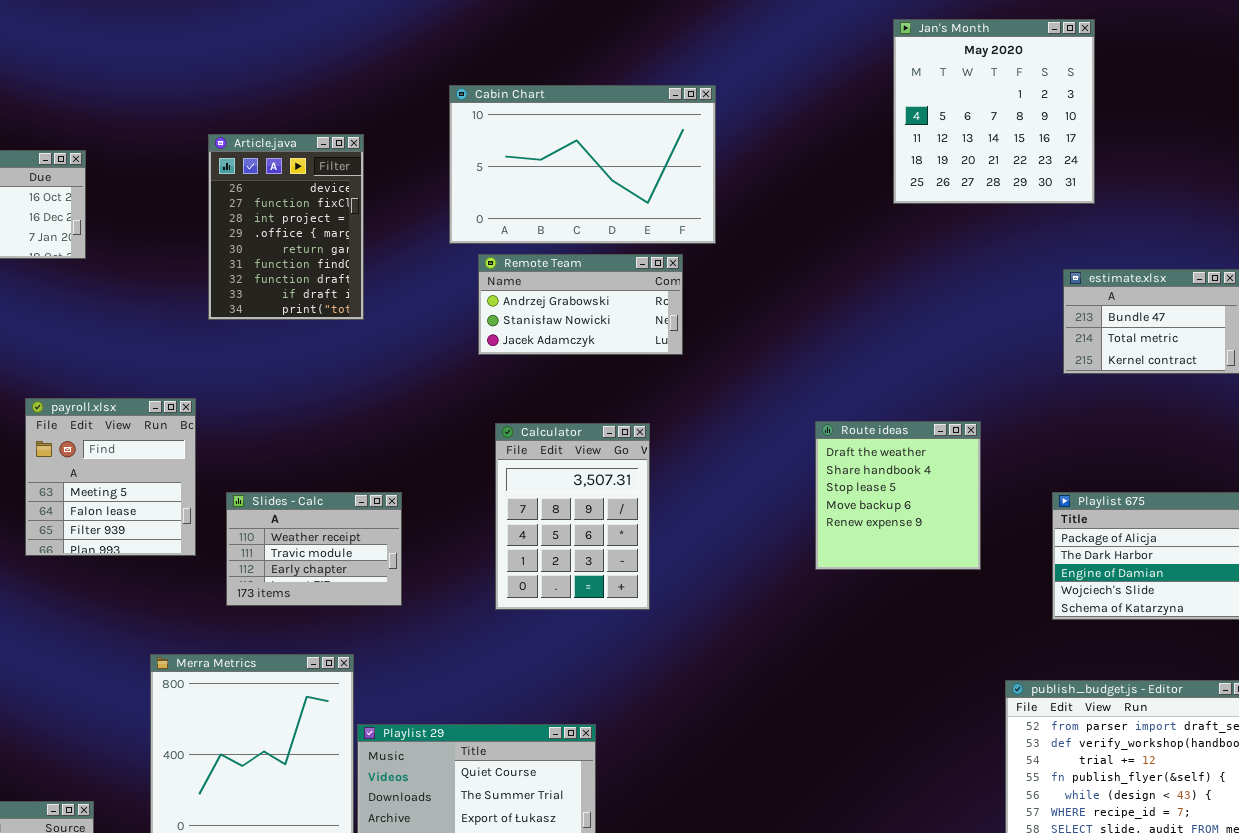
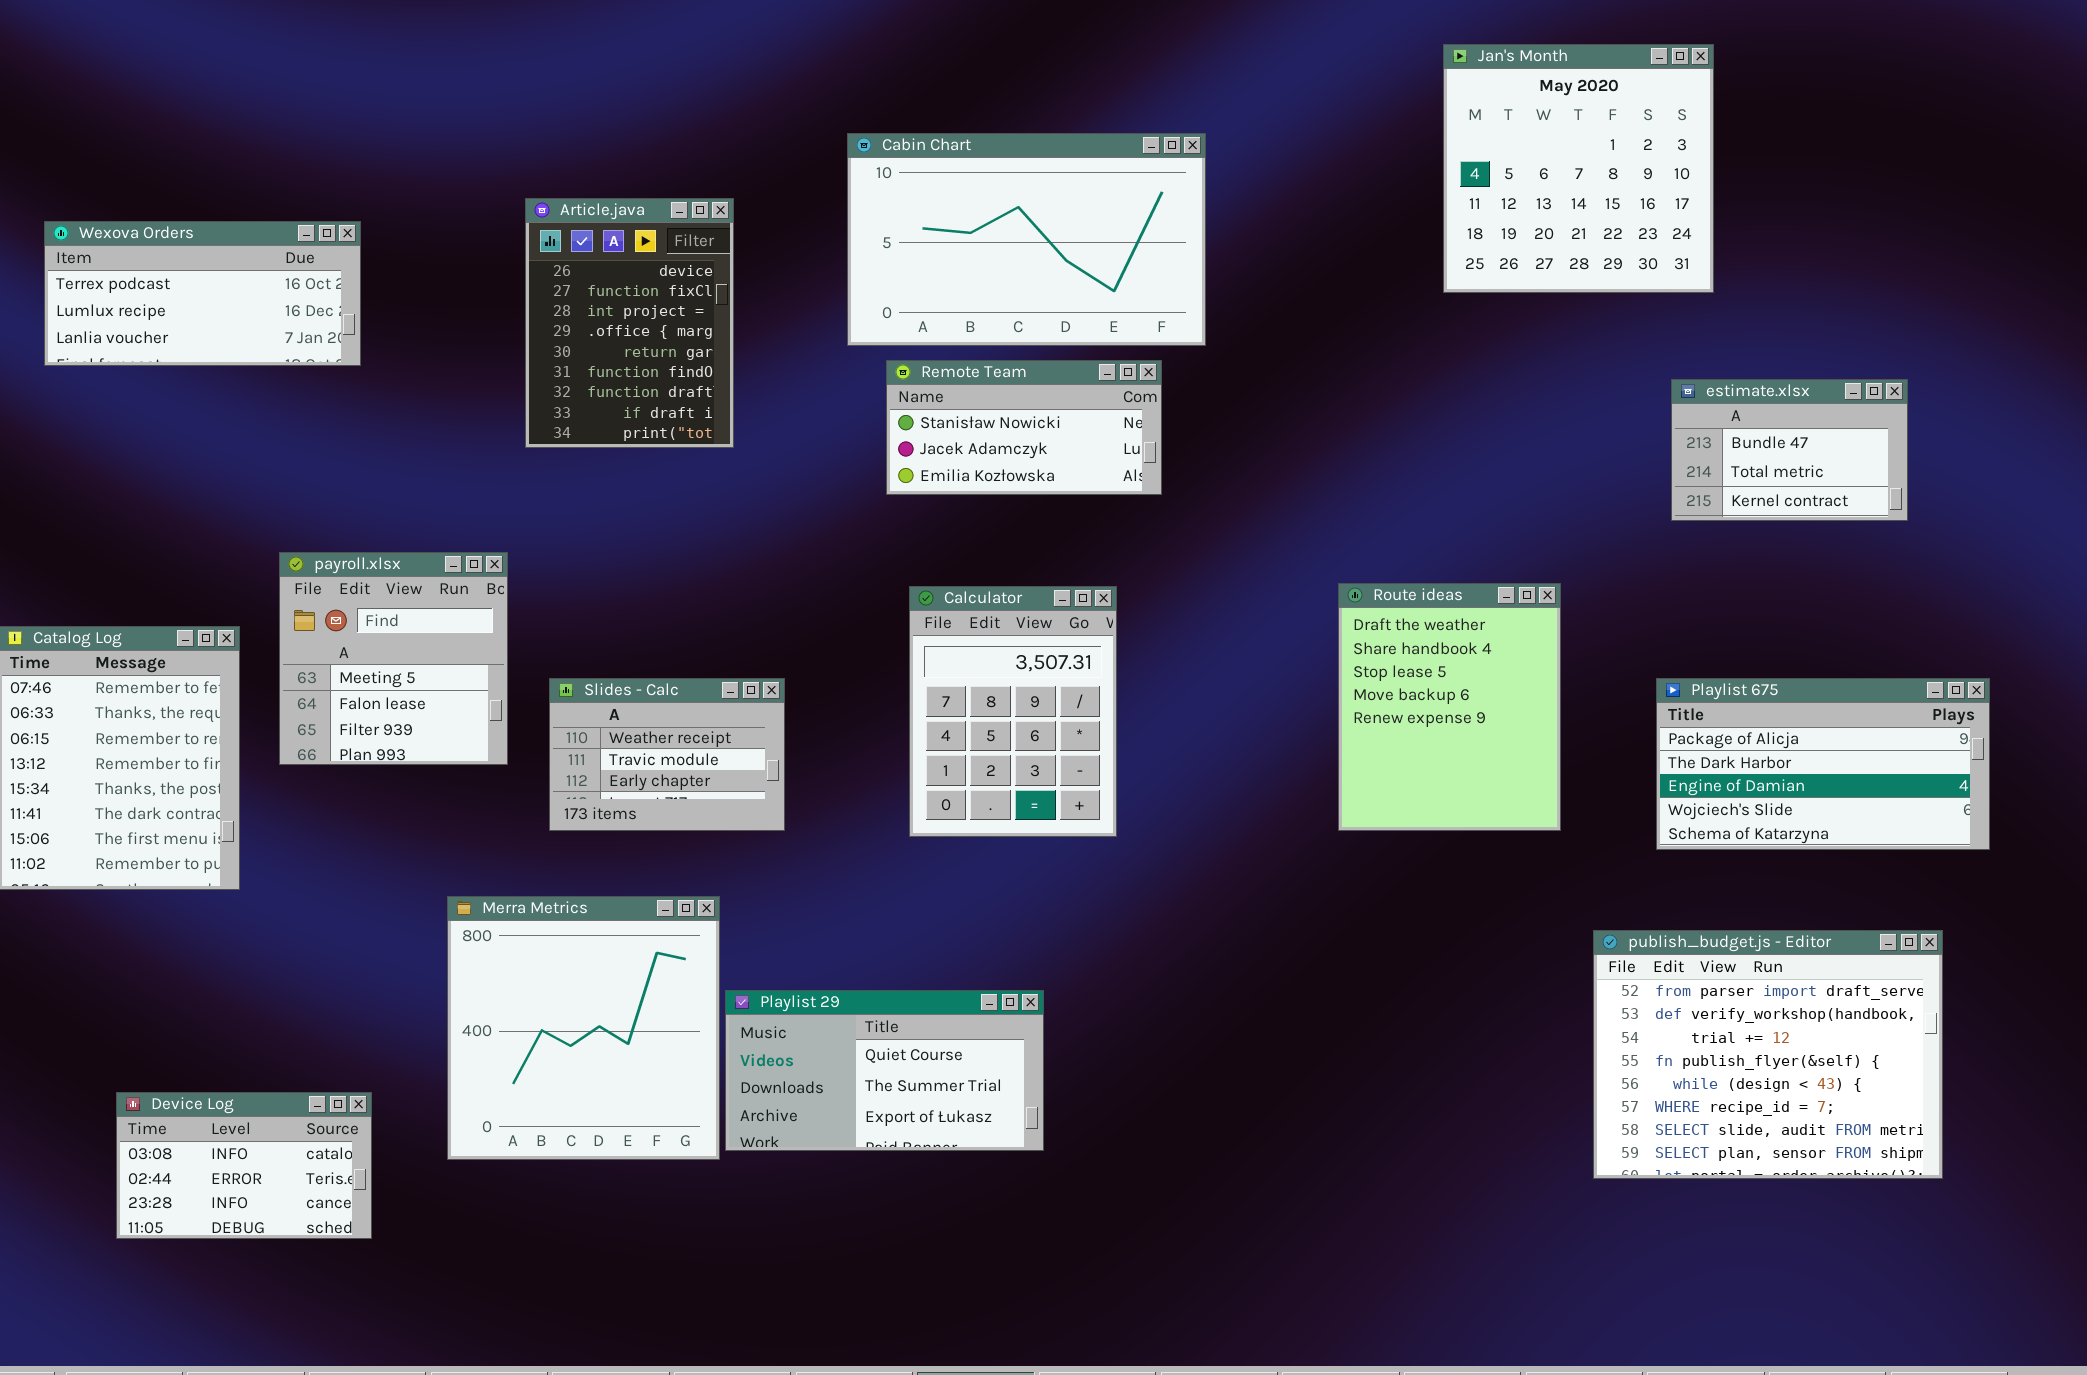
Remote Team: [478,254,683,355] -> [886,360,1162,495], scrolled down 1 row
Route ideas: [815,421,981,570] -> [1338,583,1561,831], resized

